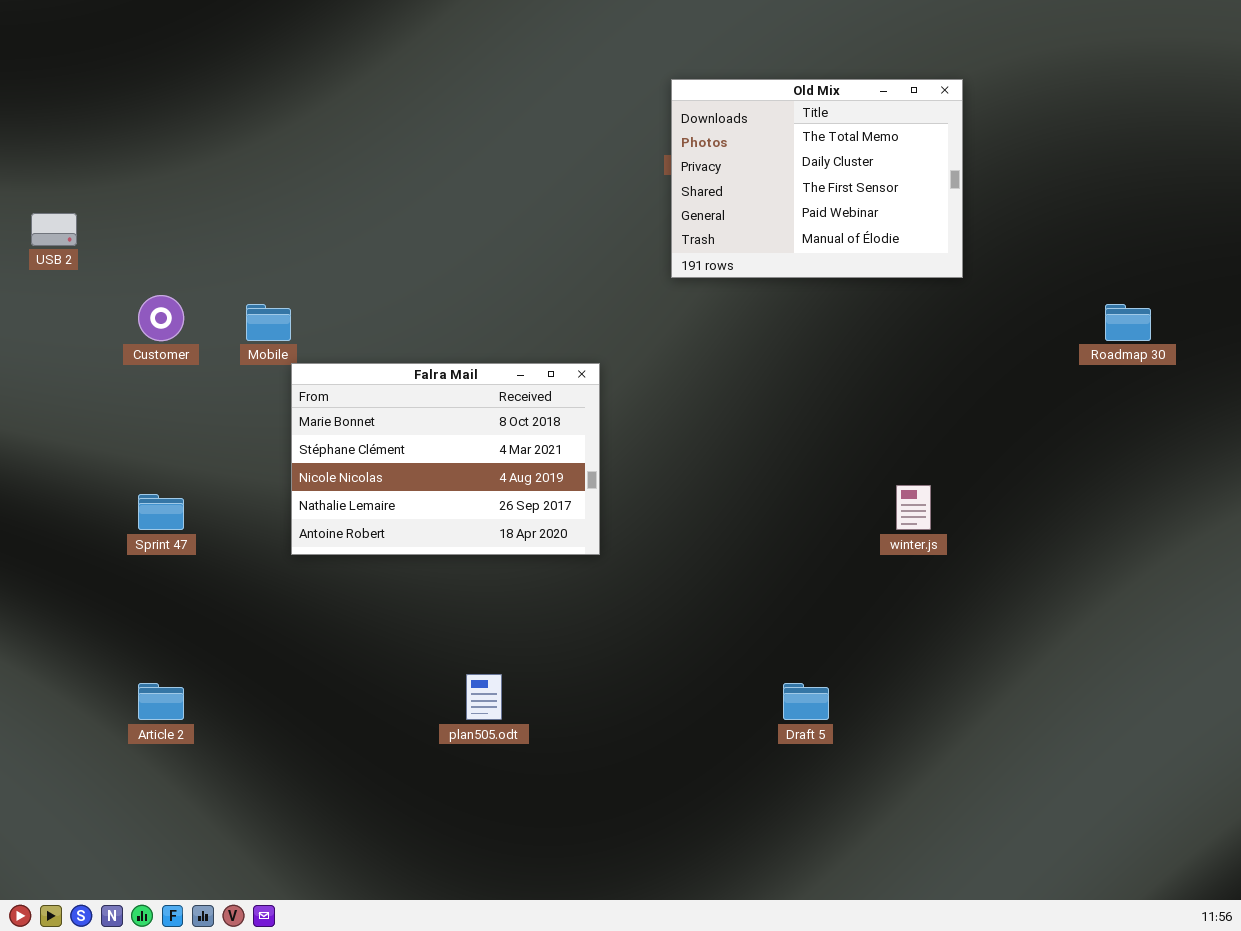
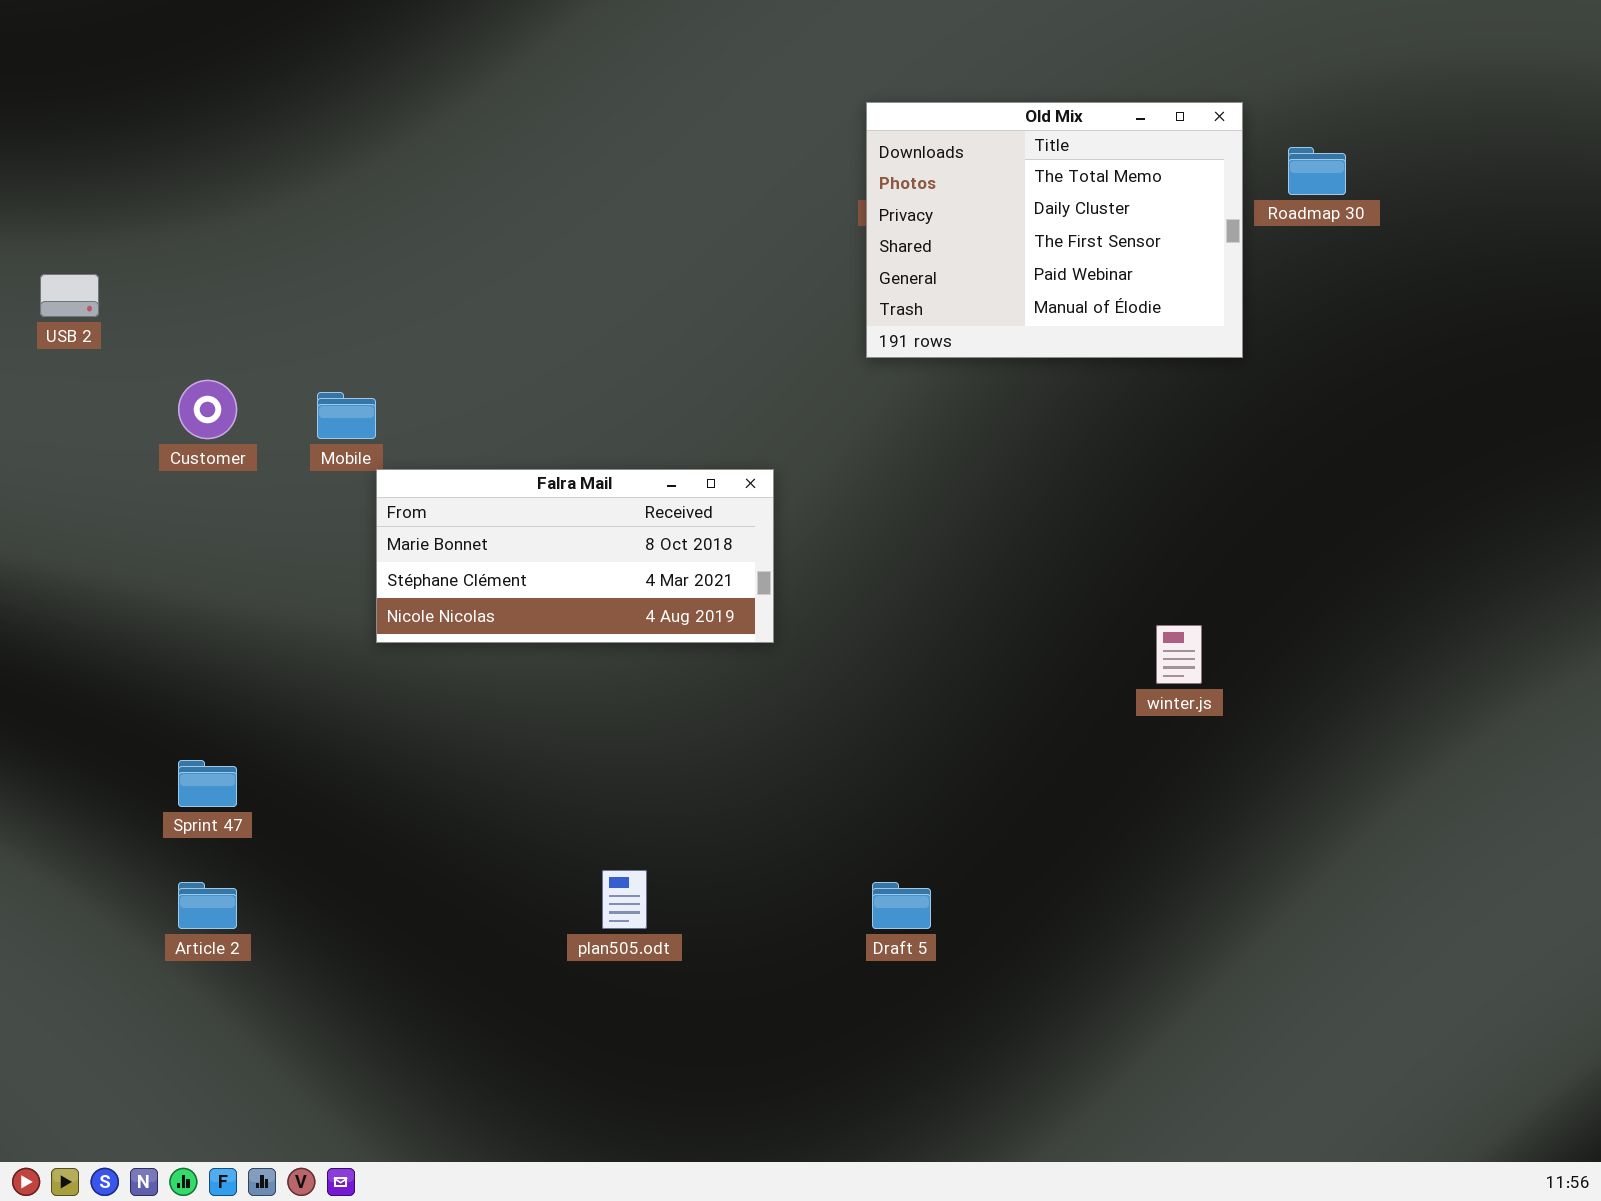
Roadmap 30: [1105,304,1151,341] -> [1288,147,1346,195], moved
Falra Mail: [291,363,600,555] -> [376,469,774,643], resized
Sprint 47: [138,494,184,530] -> [178,760,237,807], moved
Draft 5: [783,683,829,720] -> [872,882,931,929], moved

